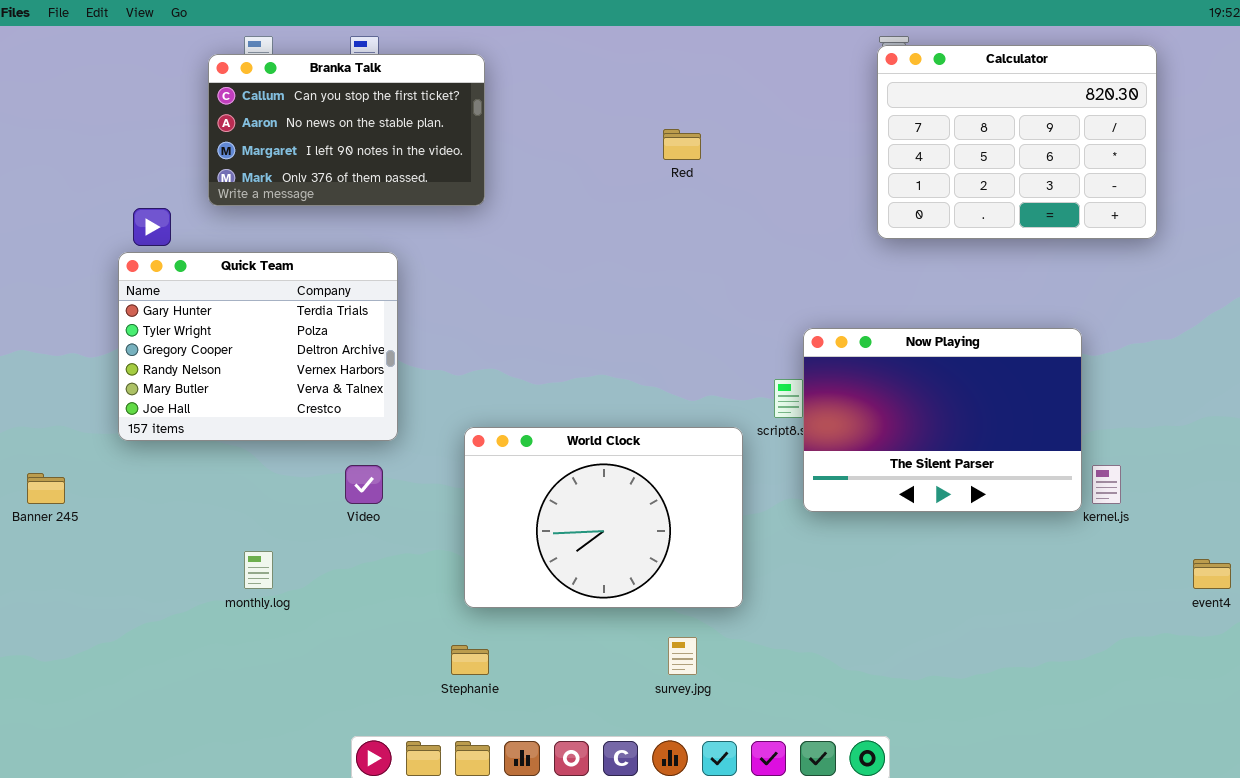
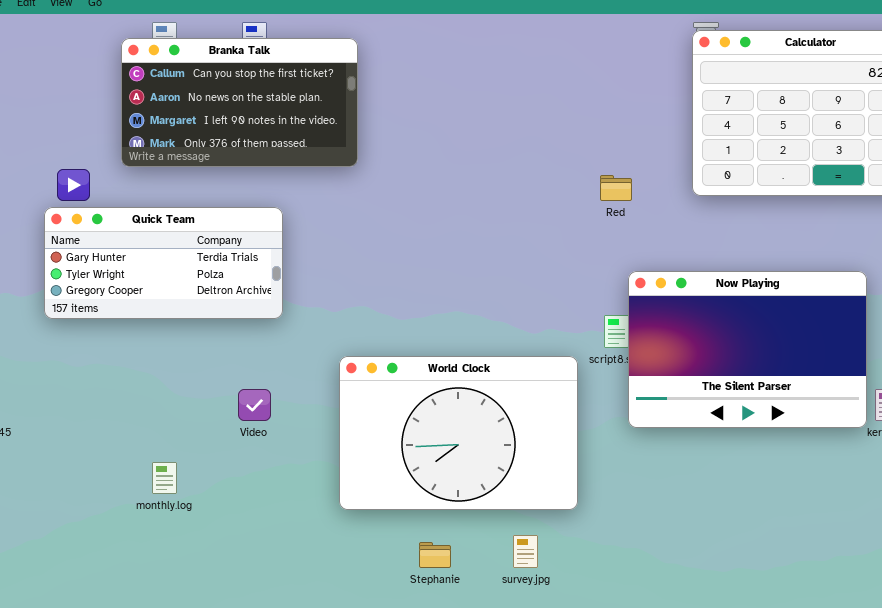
Red: [663,129,701,160] -> [600,175,632,201], moved
Quick Team: [118,252,398,441] -> [44,207,283,319], resized
Stephanie: [451,645,489,675] -> [419,542,451,568], moved

